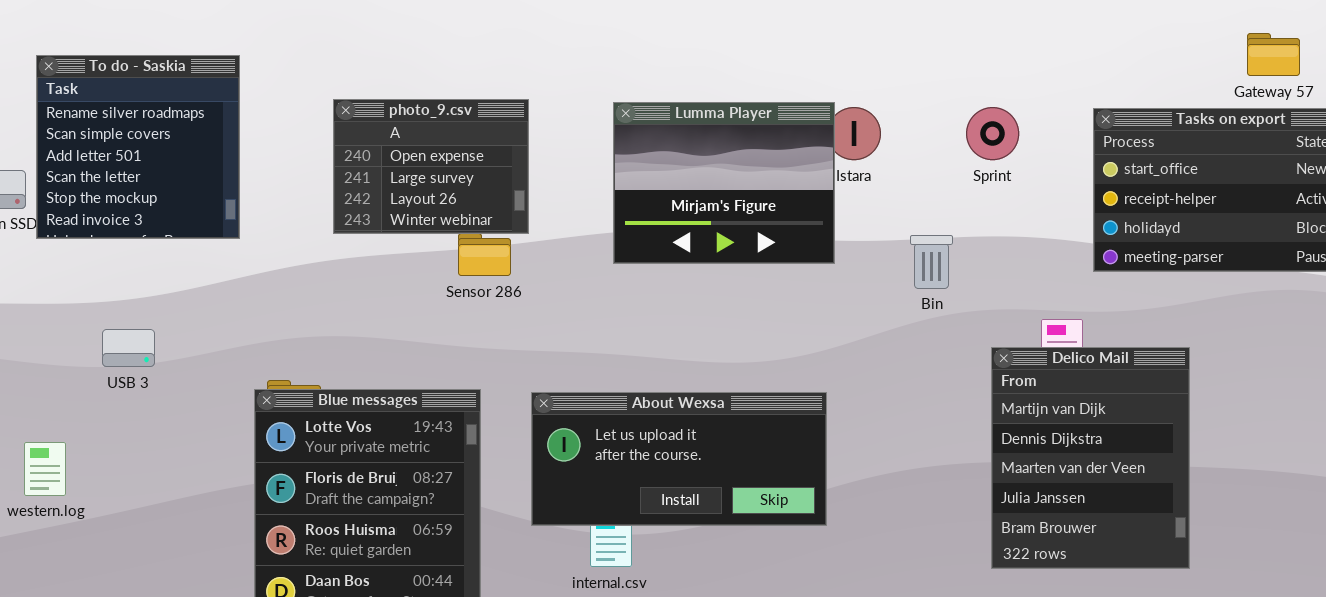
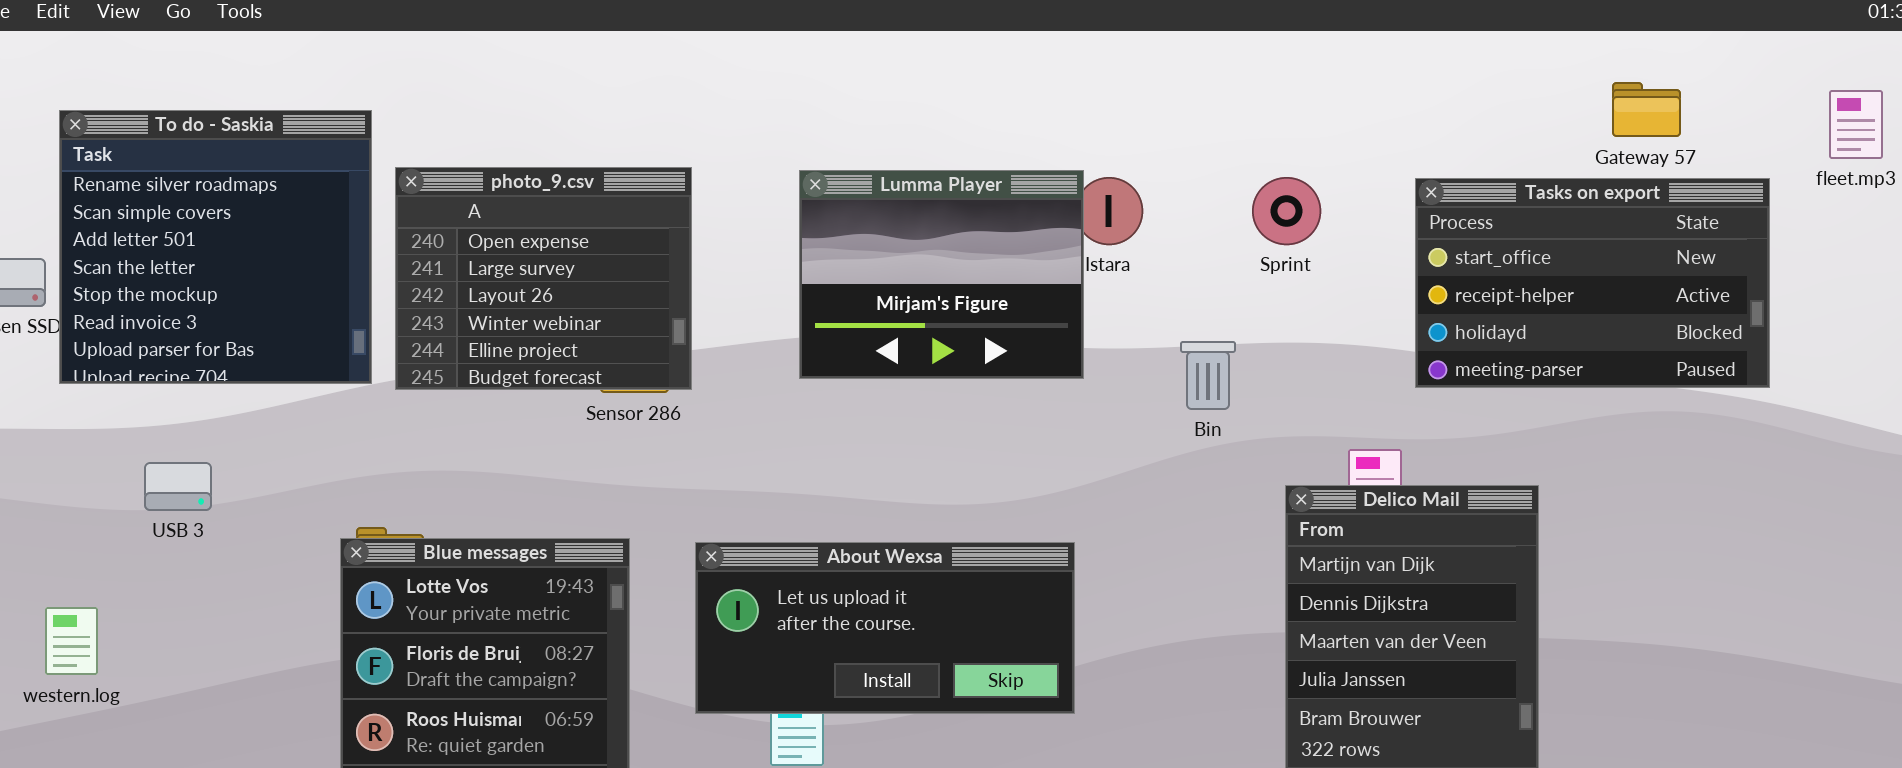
To do - Saskia: [36,55,240,239] -> [59,110,372,384], resized
photo_9.csv: [333,99,529,234] -> [395,167,692,390], resized

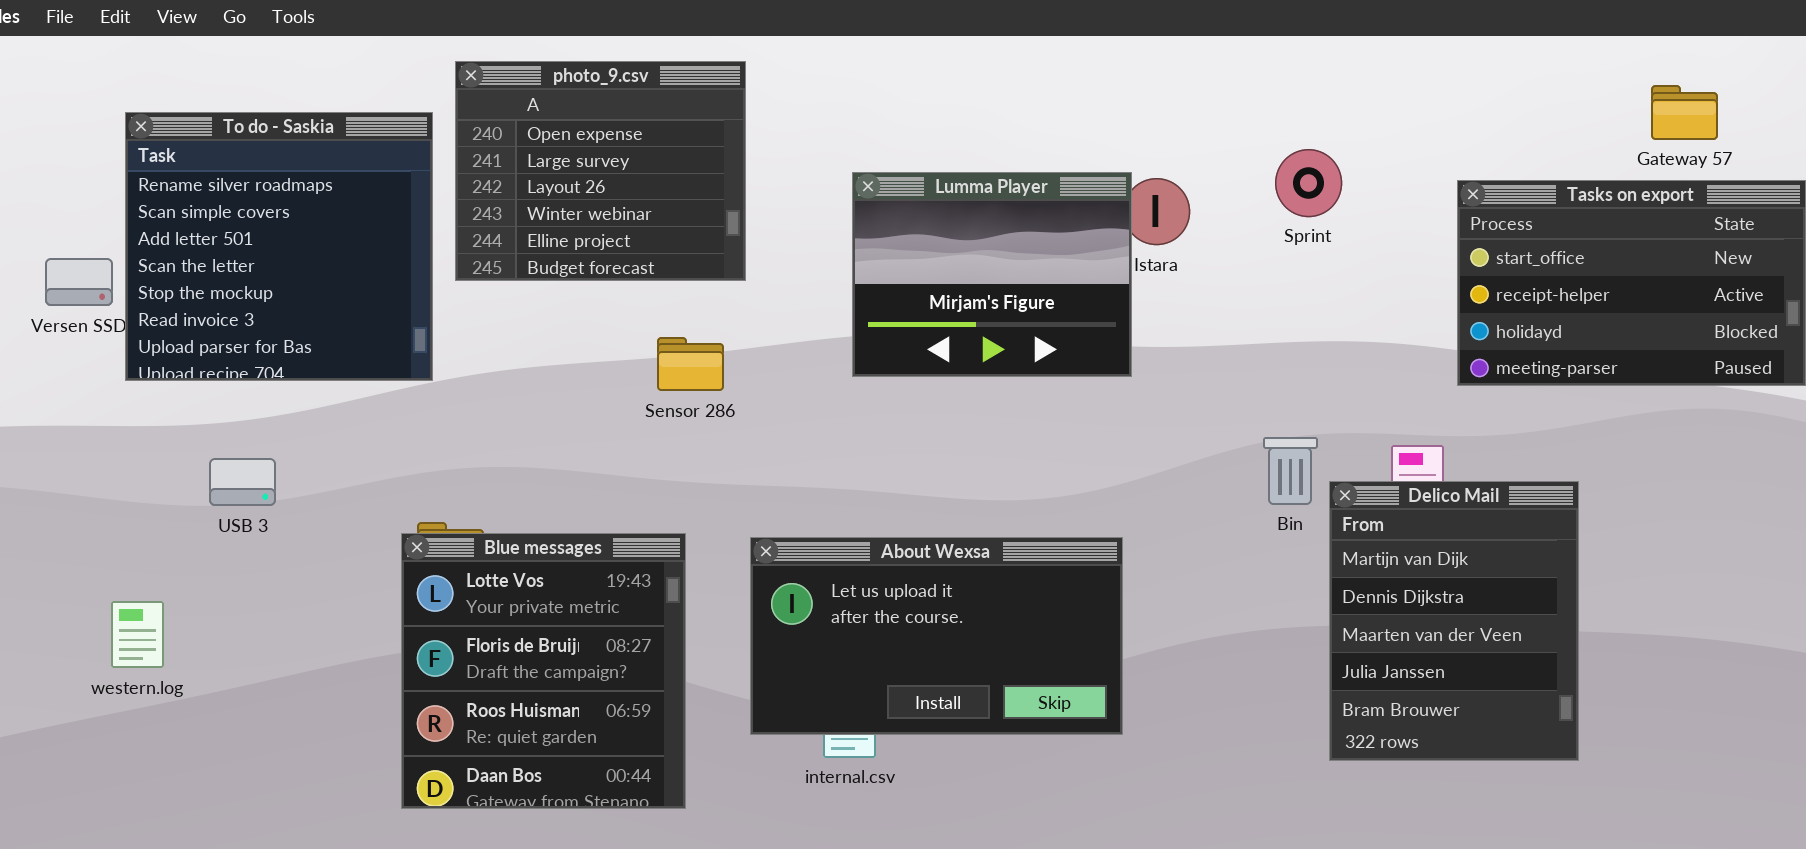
photo_9.csv: [395,167,692,390] -> [455,61,746,281], moved
Sprint: [1252,177,1321,245] -> [1275,149,1342,217], moved
Bin: [1180,341,1236,410] -> [1263,437,1318,505], moved
About Wexsa: [695,542,1075,714] -> [750,537,1123,735], resized

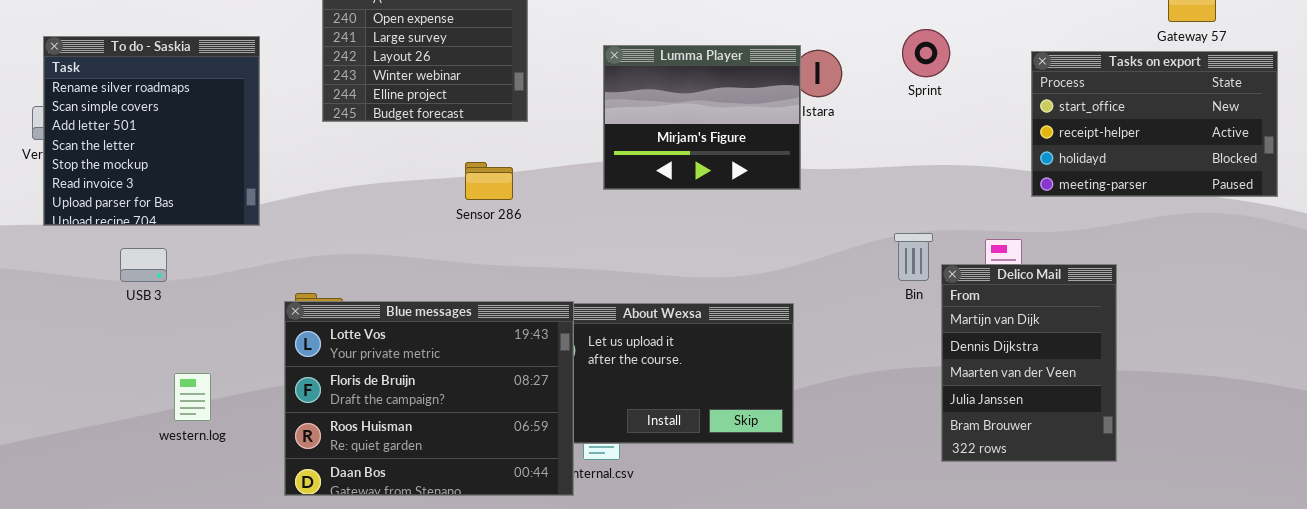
To do - Saskia: [125,112,433,381] -> [43,36,260,226], moved
USB 3: [209,458,276,506] -> [120,248,167,282], moved
Blue messages: [401,533,686,809] -> [284,301,574,496], resized
western.log: [111,601,164,668] -> [174,373,211,421], moved

